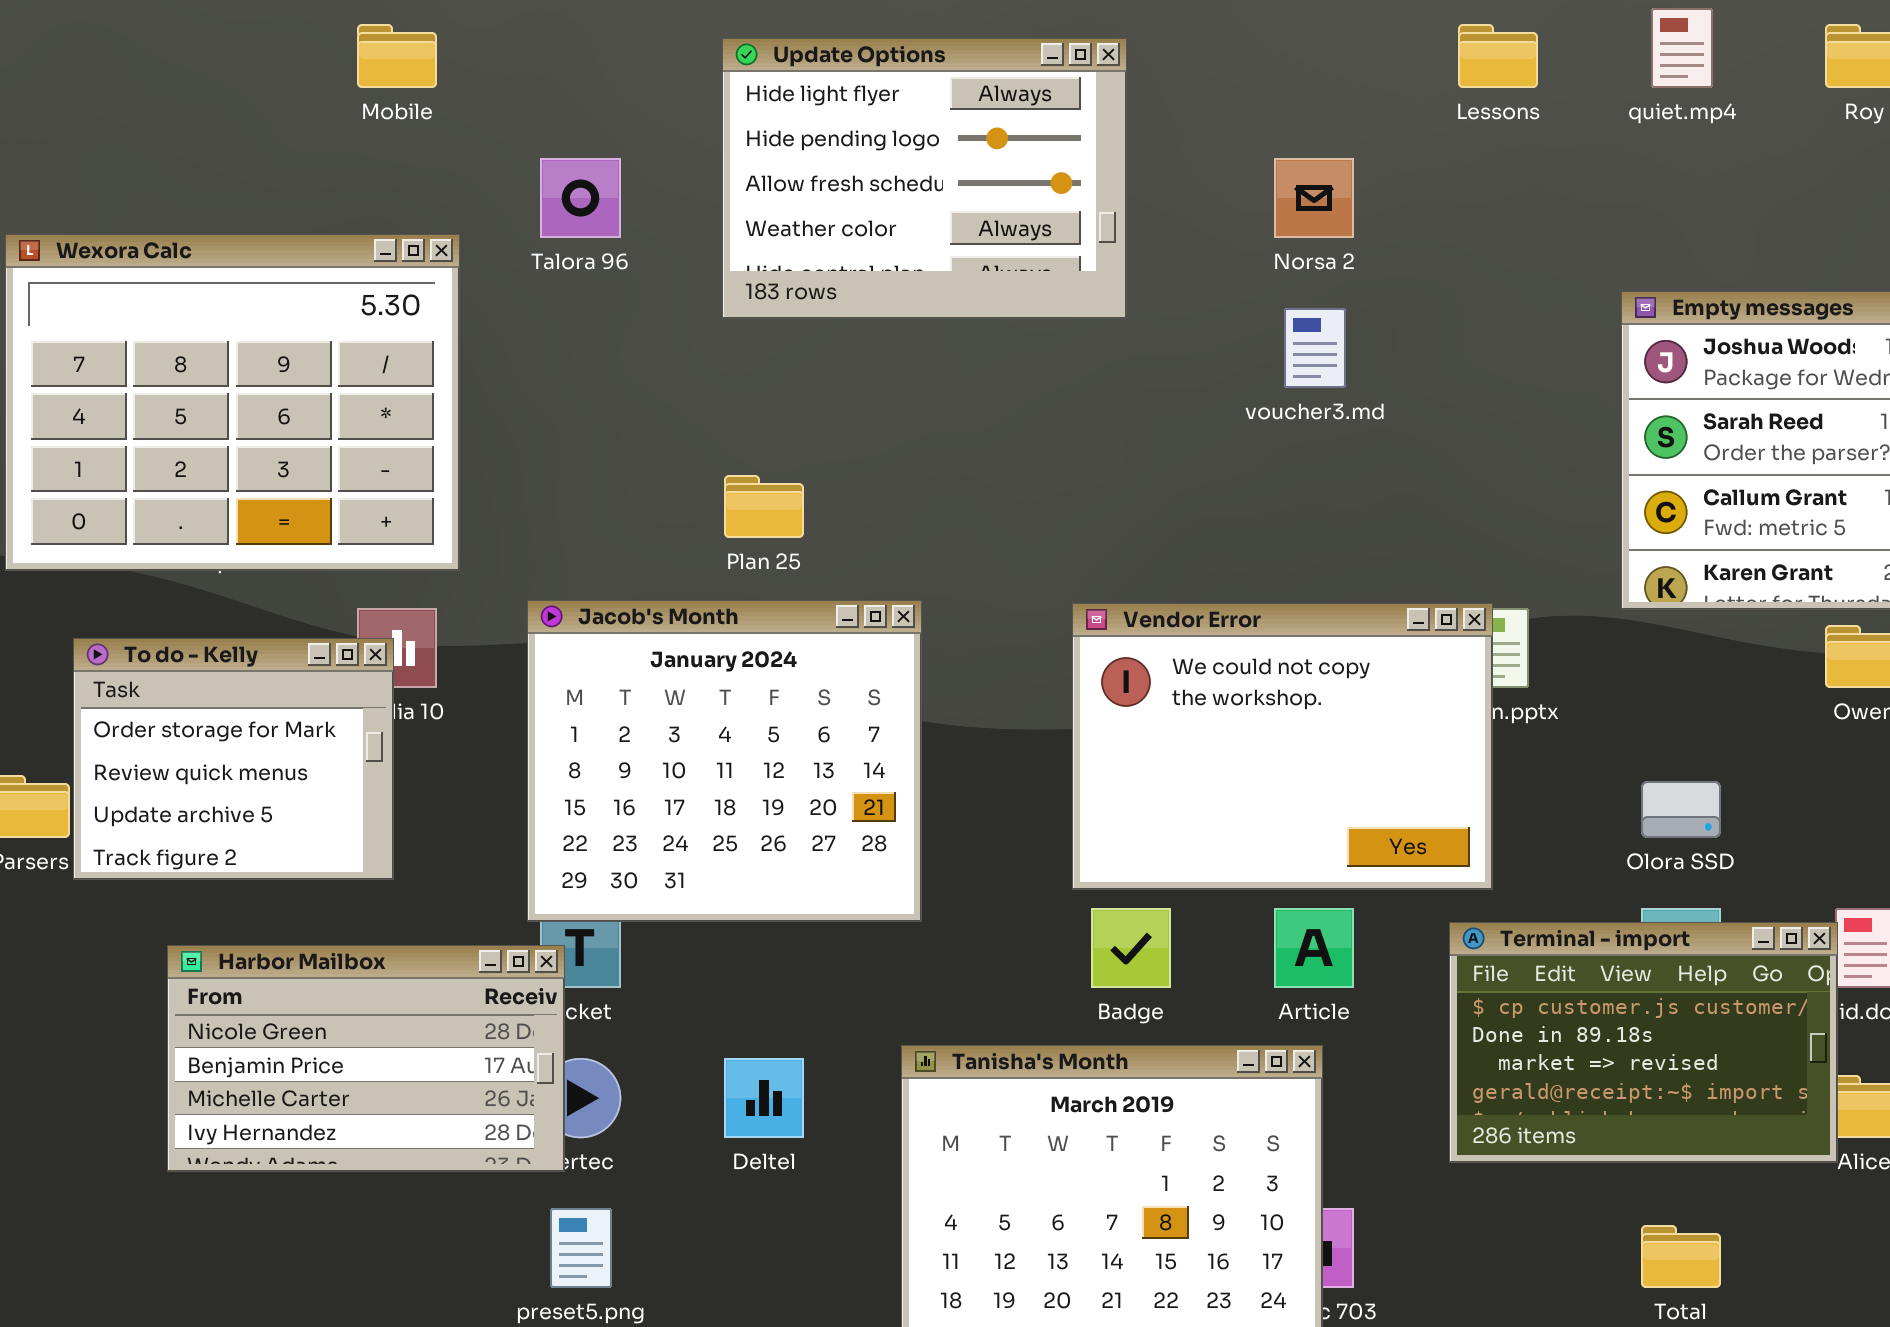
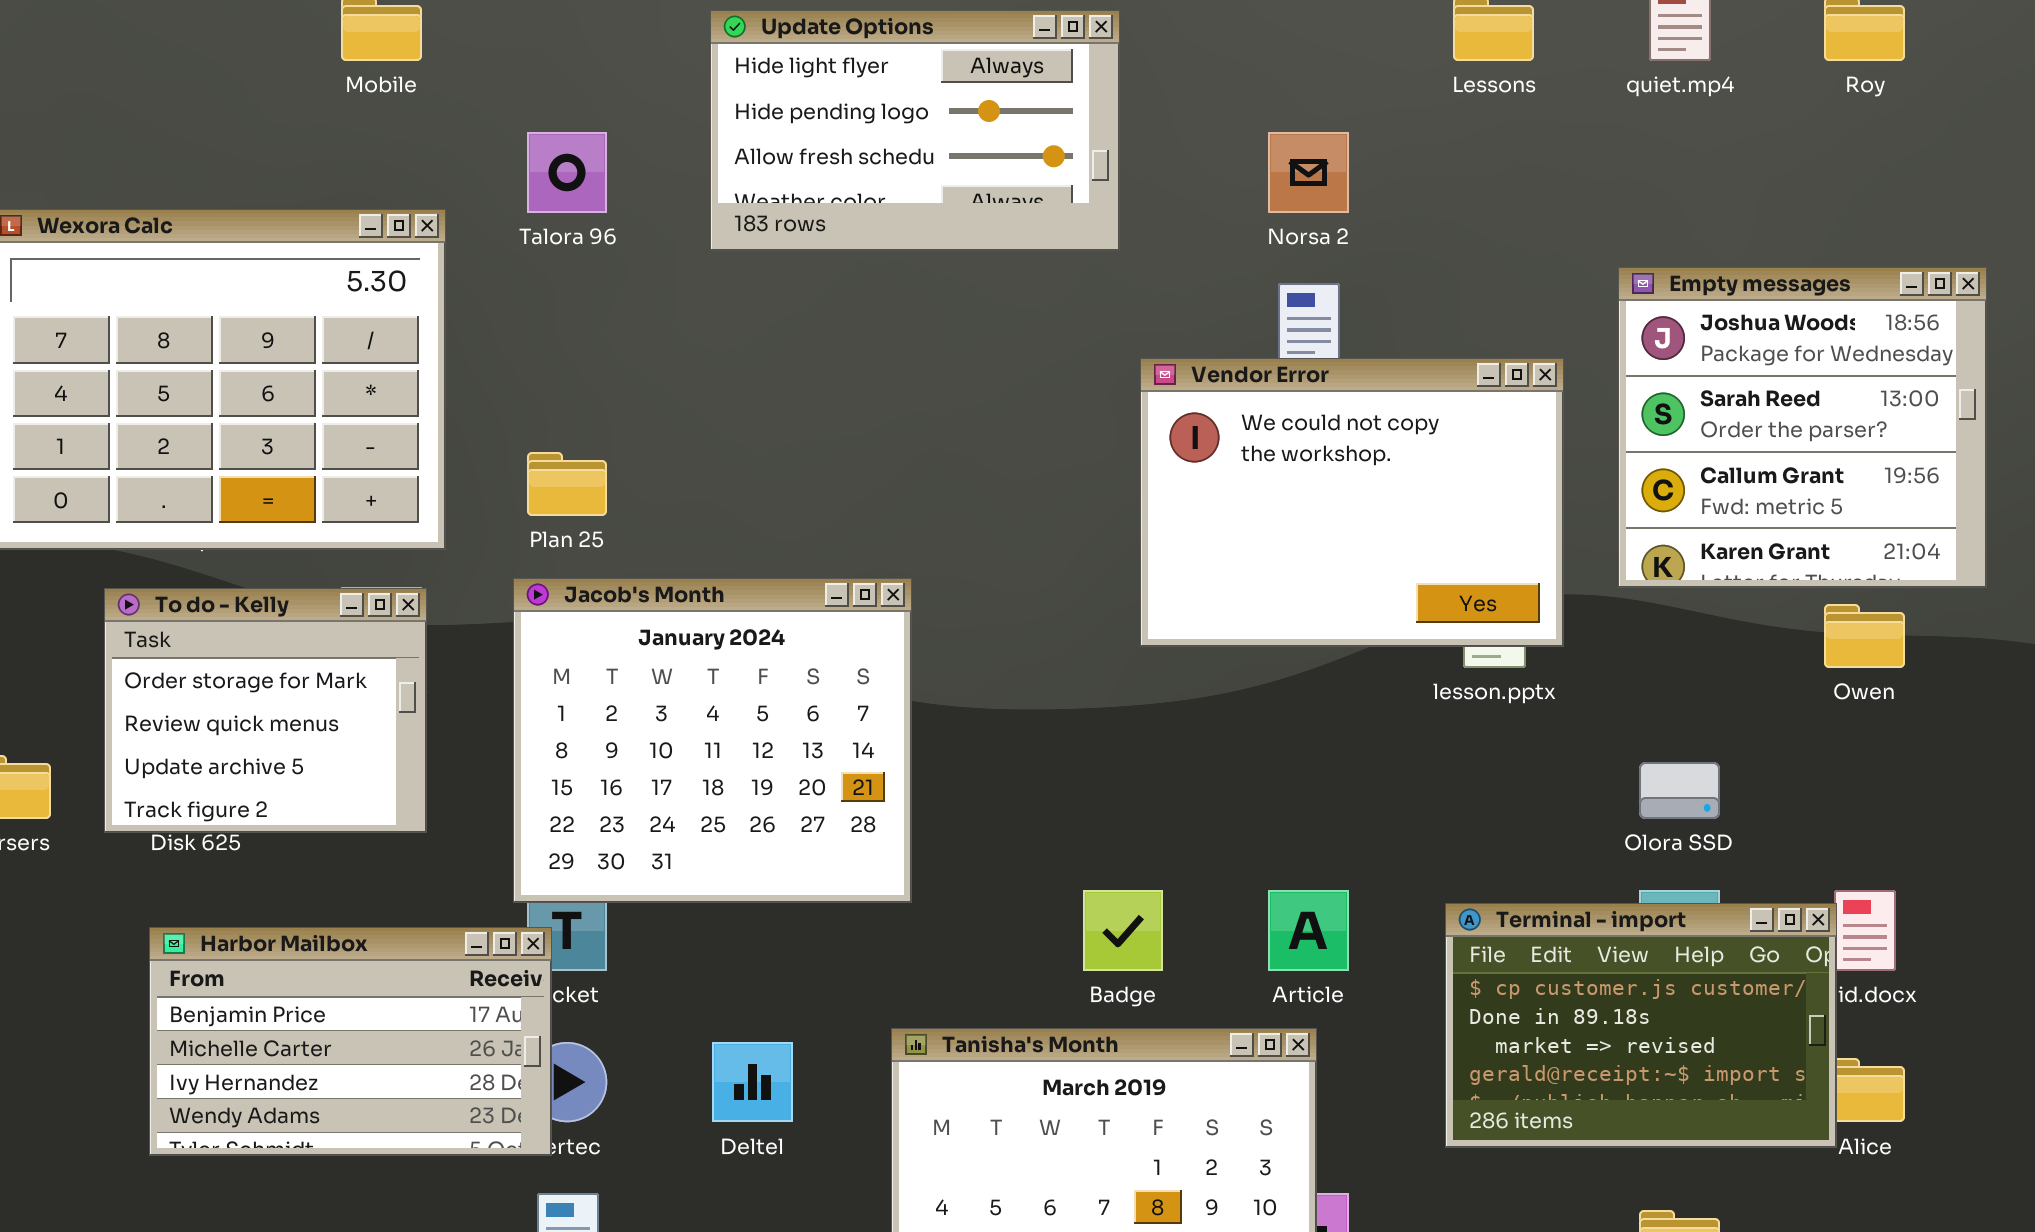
Update Options: [722,38,1127,319] -> [710,10,1120,251], resized
Plan 25: [724,475,804,538] -> [527,452,607,516], moved
Vendor Error: [1072,603,1493,890] -> [1140,358,1564,647], moved
To do - Kelly: [73,638,394,880] -> [104,588,427,833], moved
Harbor Mailbox: [167,945,565,1172] -> [149,927,552,1156], scrolled down 1 row

